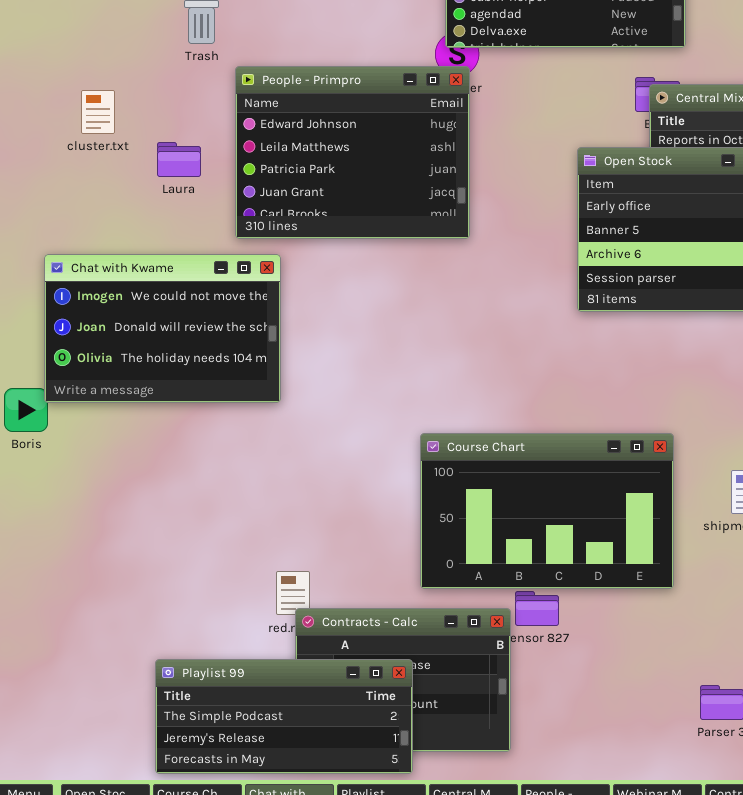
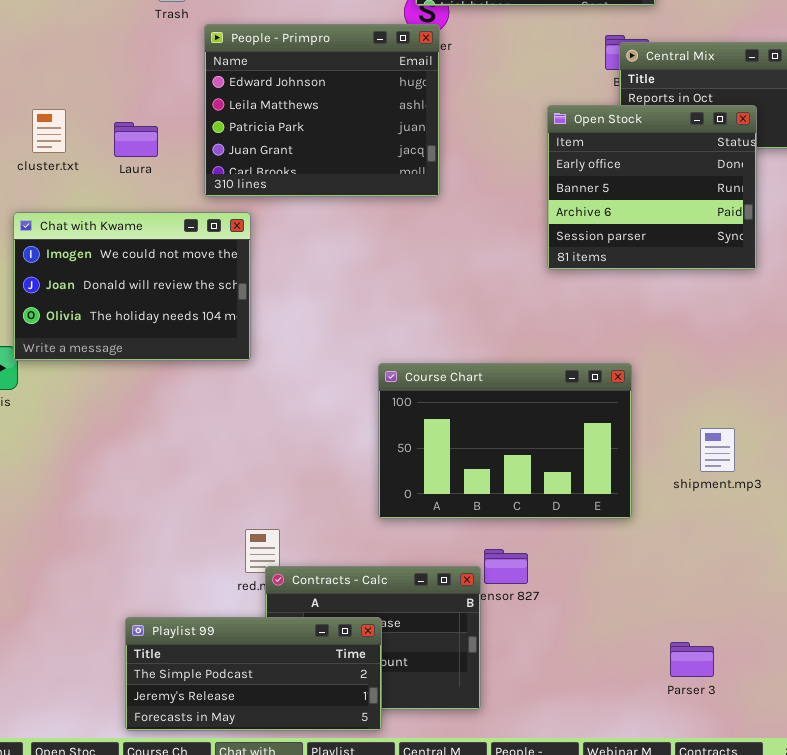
cluster.txt: [81,90,115,134] -> [32,109,66,153], moved
Laura: [157,142,201,177] -> [114,122,158,157], moved
Course Chart: [420,433,674,589] -> [378,363,632,519], moved

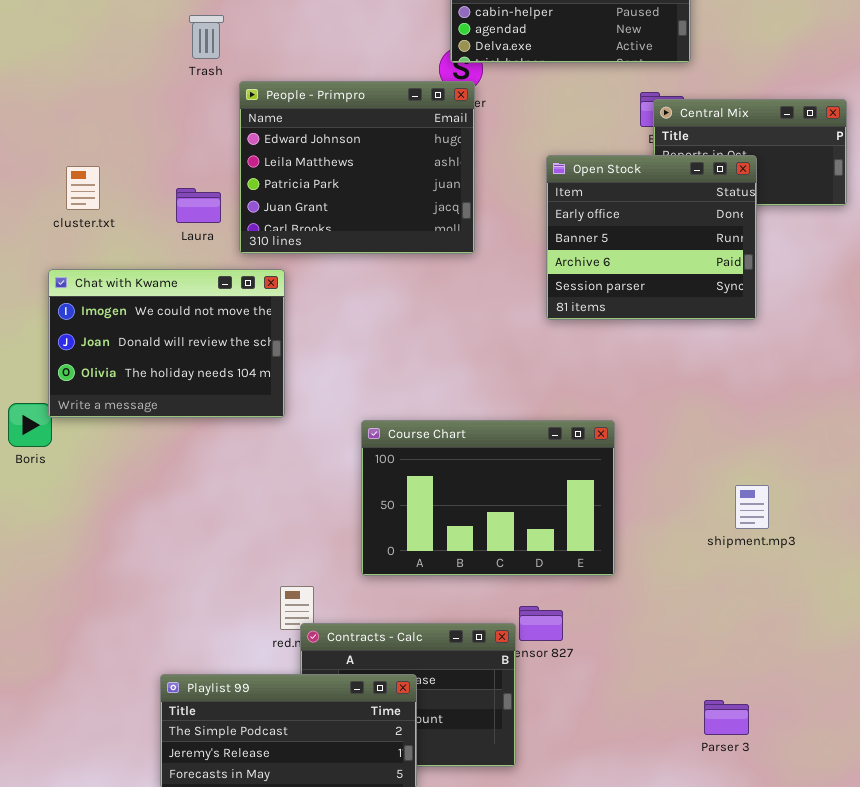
Open Stock: [547,105,757,270] -> [546,155,757,320], moved
Laura: [114,122,158,157] -> [176,188,221,223], moved
Course Chart: [378,363,632,519] -> [361,420,615,576], moved

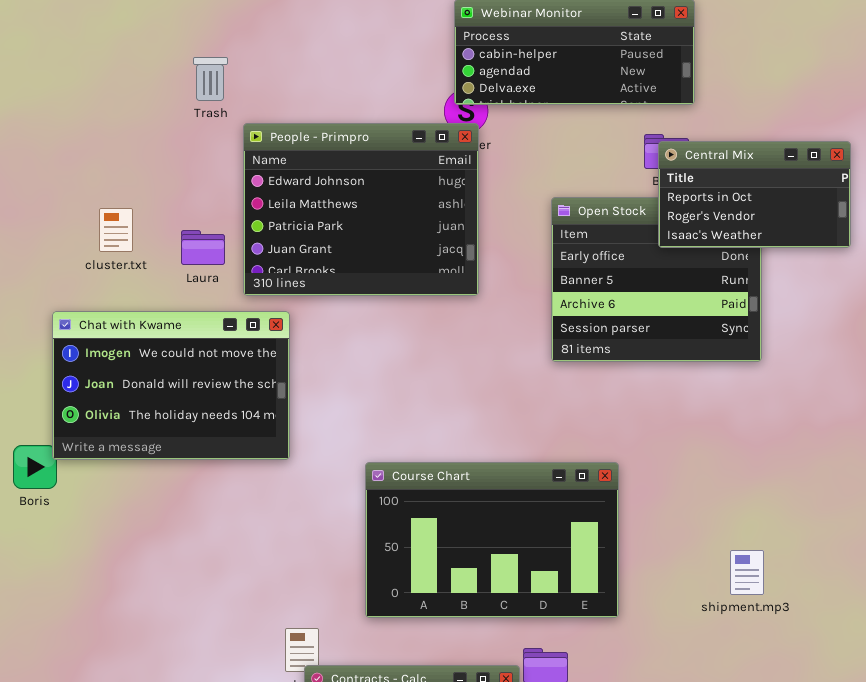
Central Mix: [653,99,847,206] -> [658,141,851,248], raised
cluster.txt: [66,166,100,210] -> [99,208,133,252], moved
shipment.mp3: [735,485,769,529] -> [730,550,764,595], moved

